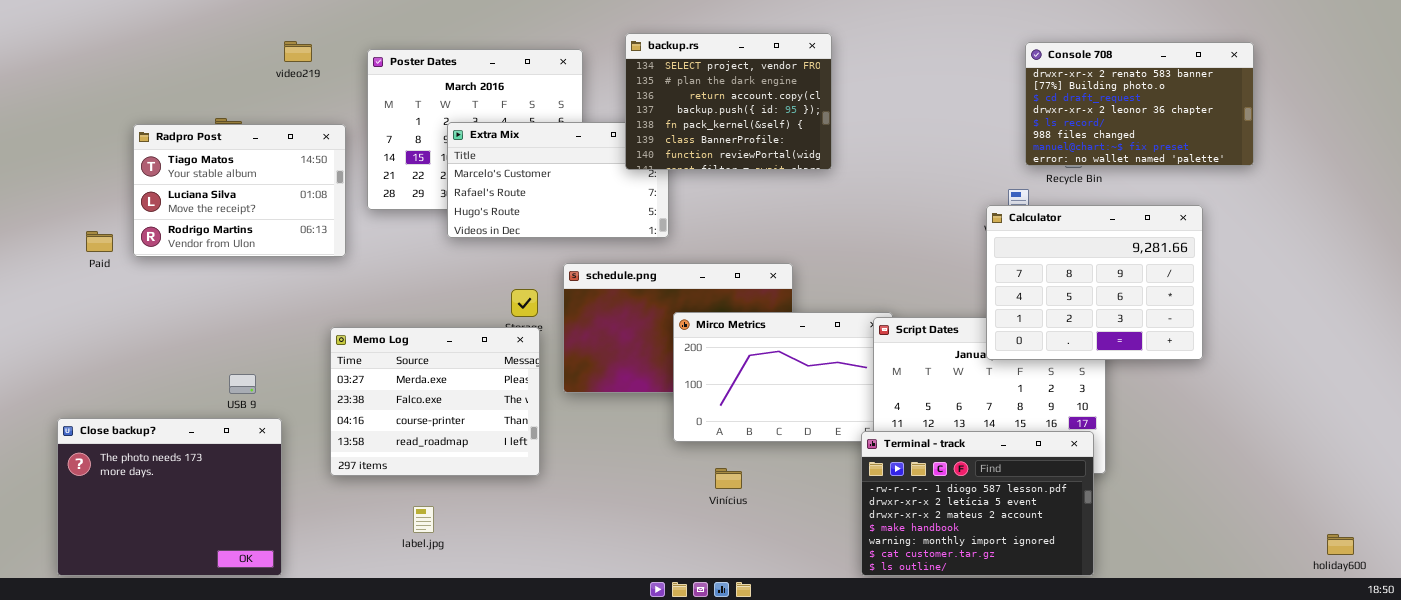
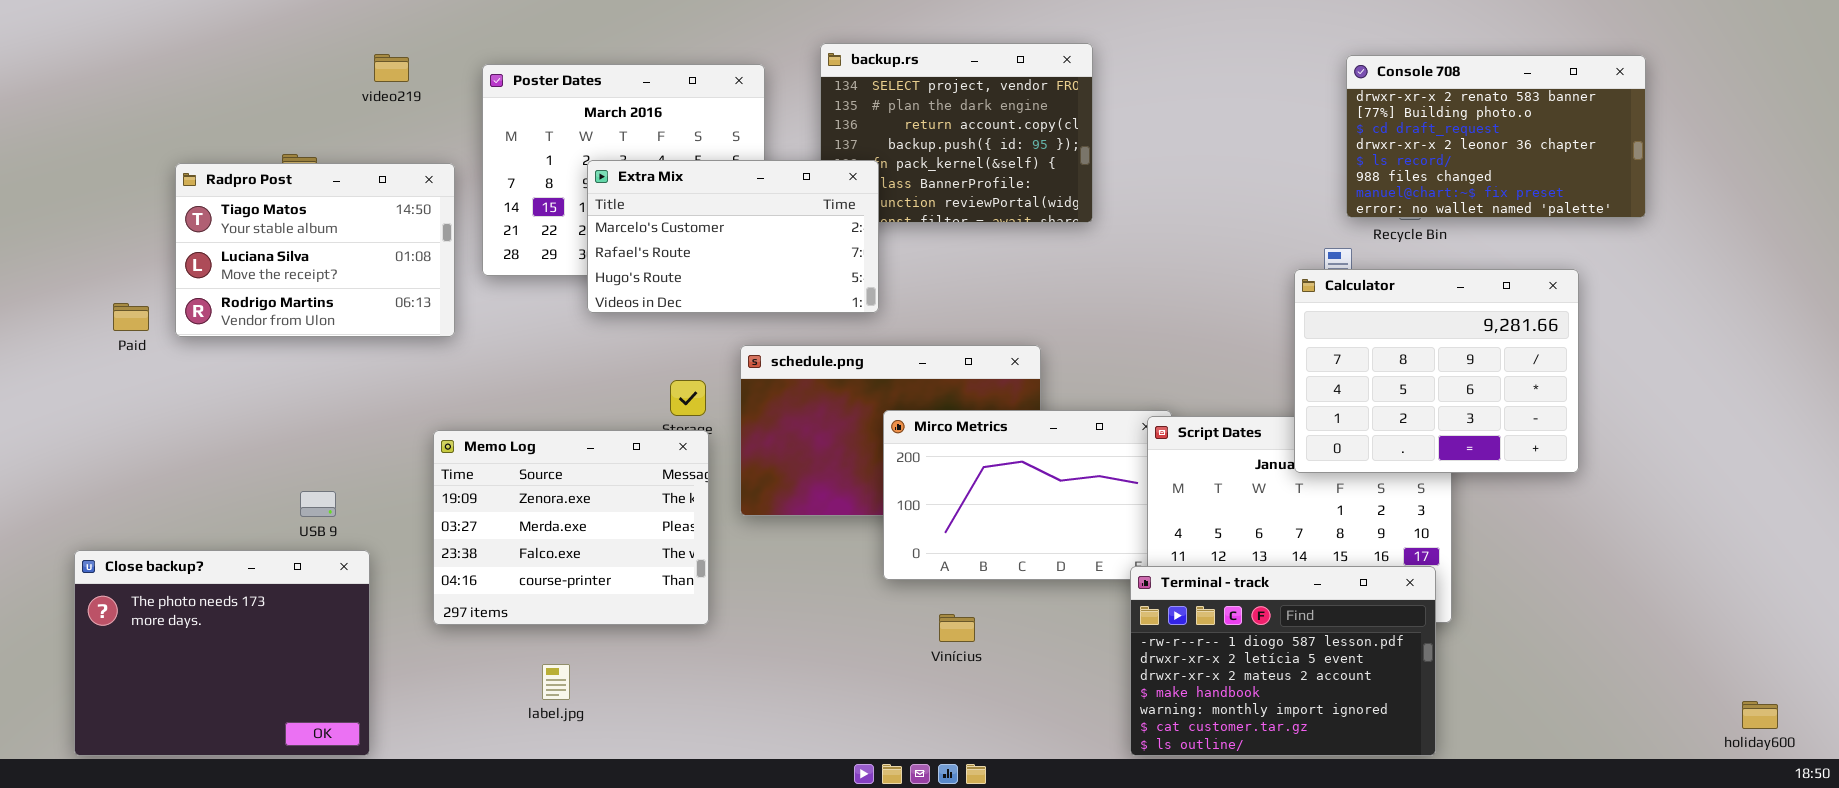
Extra Mix: [447,122,669,238] -> [587,160,879,313], raised
Memo Log: [330,327,540,476] -> [433,430,709,625], scrolled up 1 row

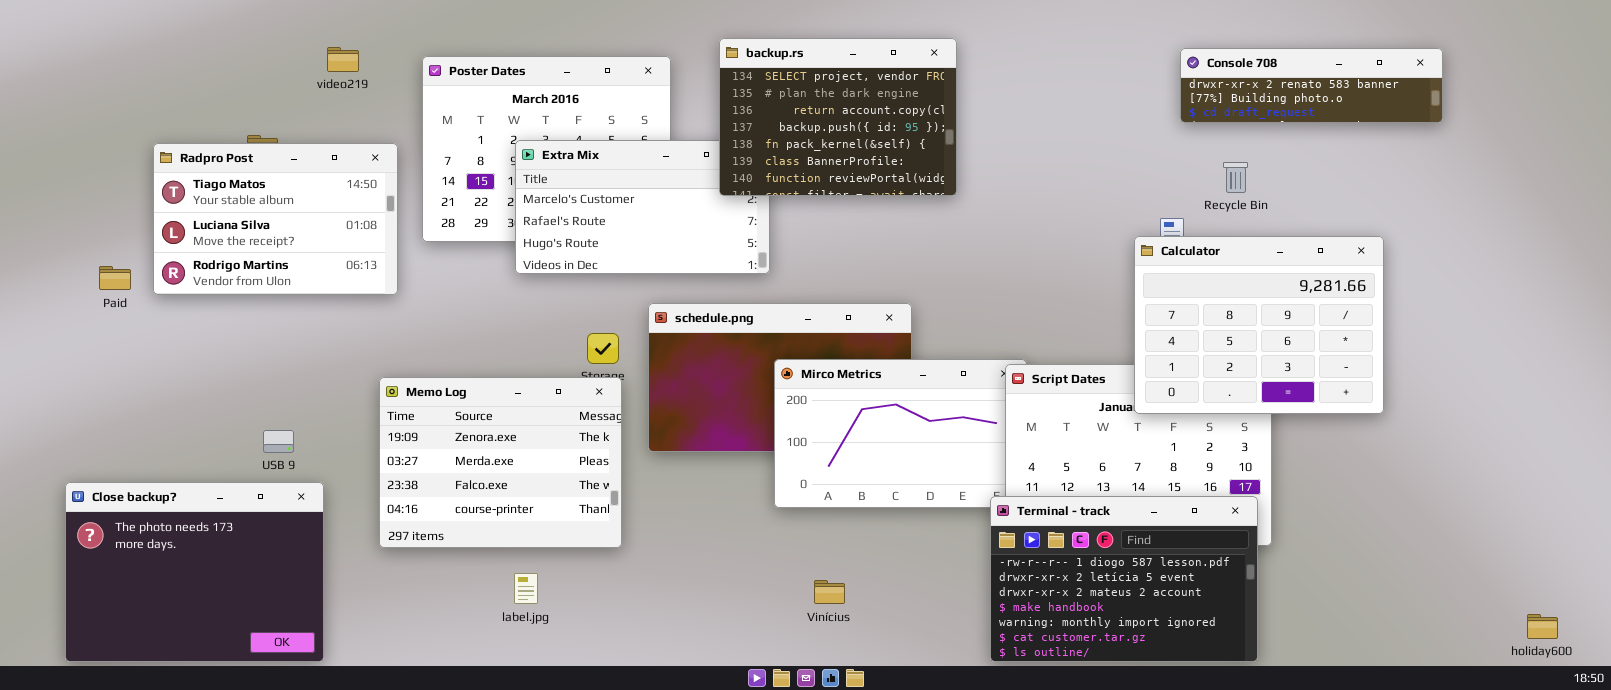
backup.rs: [820,43,1093,223] -> [719,38,957,196], raised
Console 708: [1346,55,1646,218] -> [1180,48,1443,123], resized
Vinícius: [939,614,975,642] -> [814,580,845,604], moved
label.jpg: [542,664,570,700] -> [514,573,538,604], moved

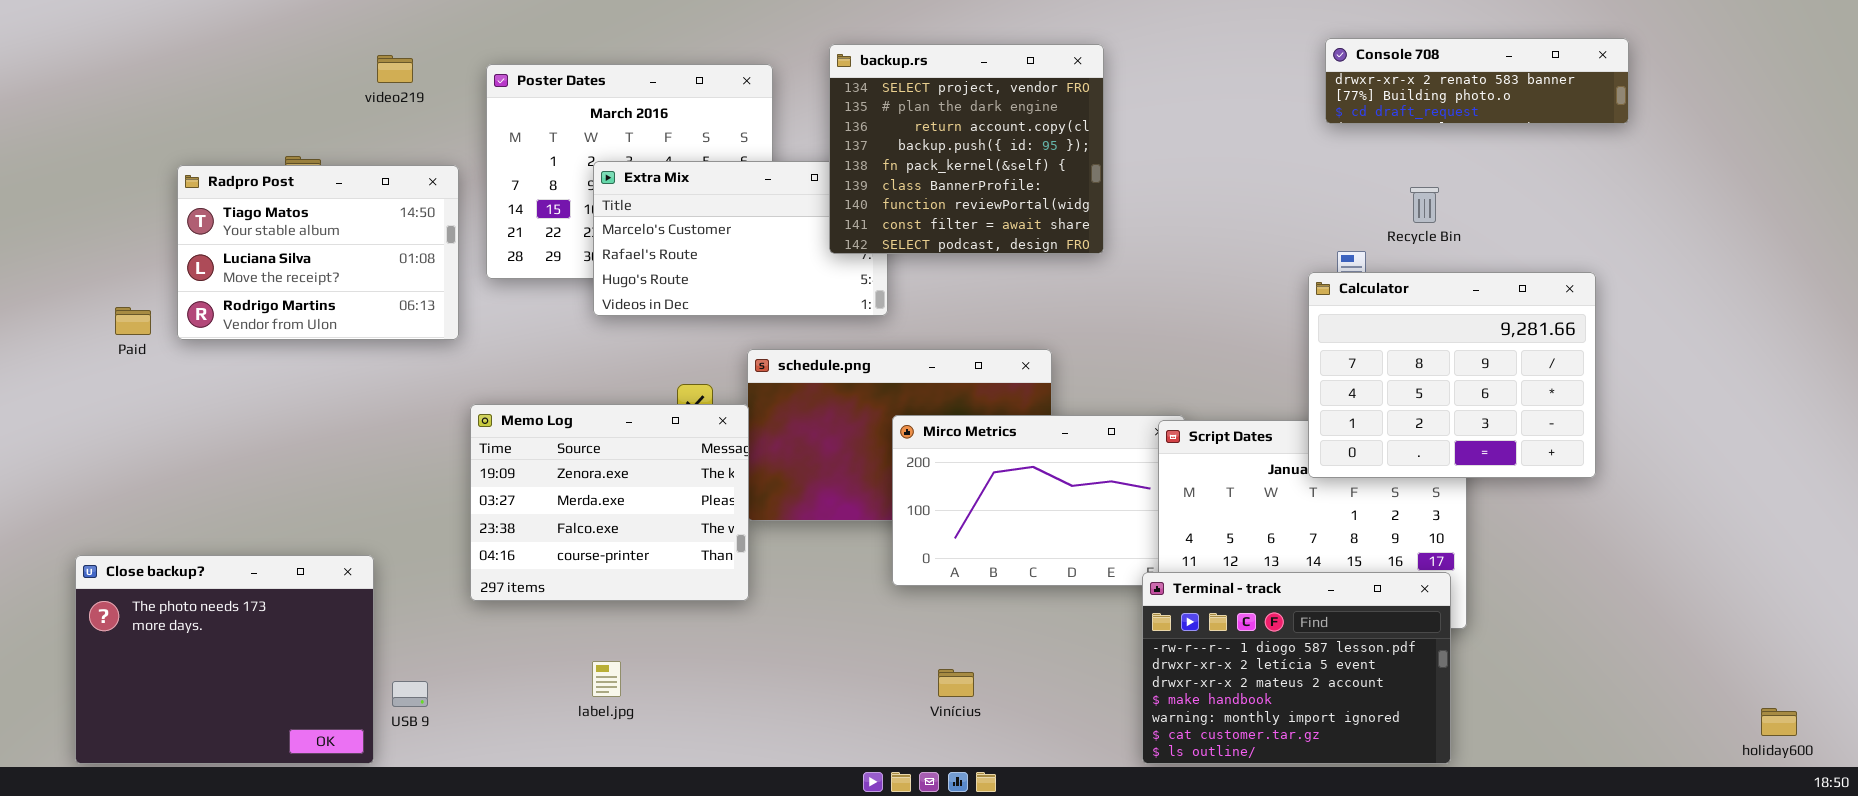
backup.rs: [719,38,957,196] -> [829,44,1104,254], resized
Console 708: [1180,48,1443,123] -> [1325,38,1629,124], moved
Memo Log: [379,377,622,548] -> [470,404,749,601], moved
USB 9: [263,430,294,453] -> [392,681,428,707], moved

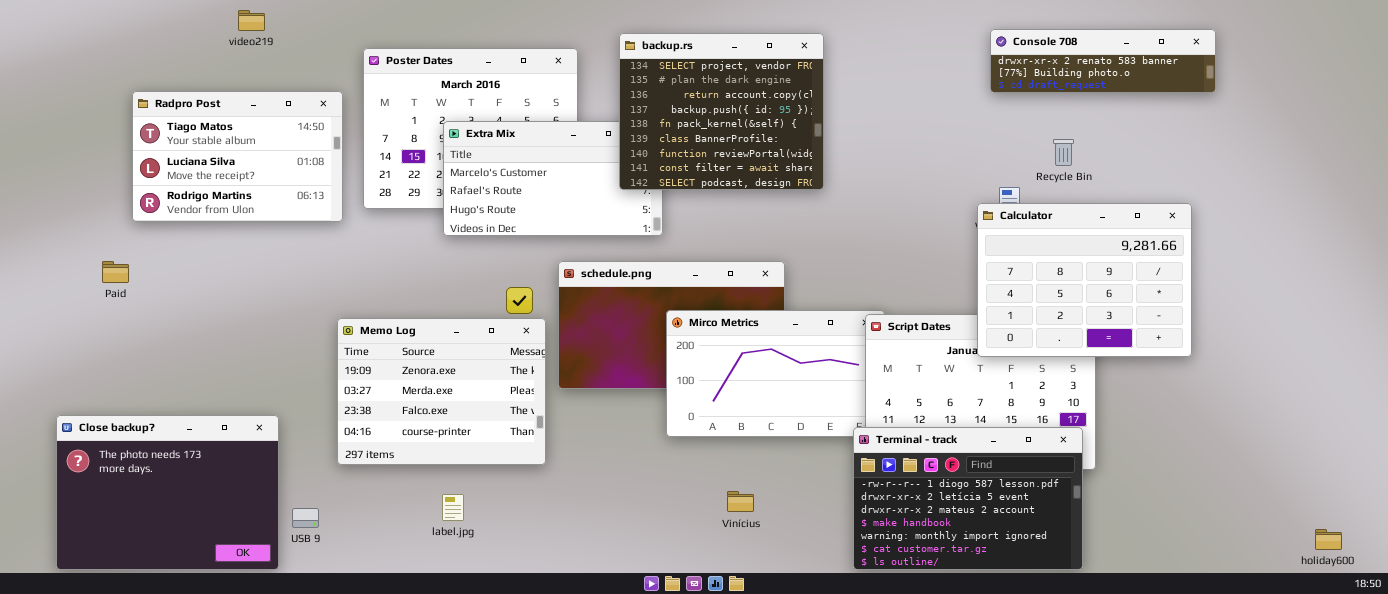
video219: [377,55,413,83] -> [238,10,265,31], moved
Radpro Post: [177,165,459,340] -> [132,91,343,222], moved
Paid: [115,307,151,335] -> [102,261,129,283], moved
Memo Log: [470,404,749,601] -> [337,318,546,465], moved
Vinícius: [938,669,974,697] -> [727,491,754,512], moved

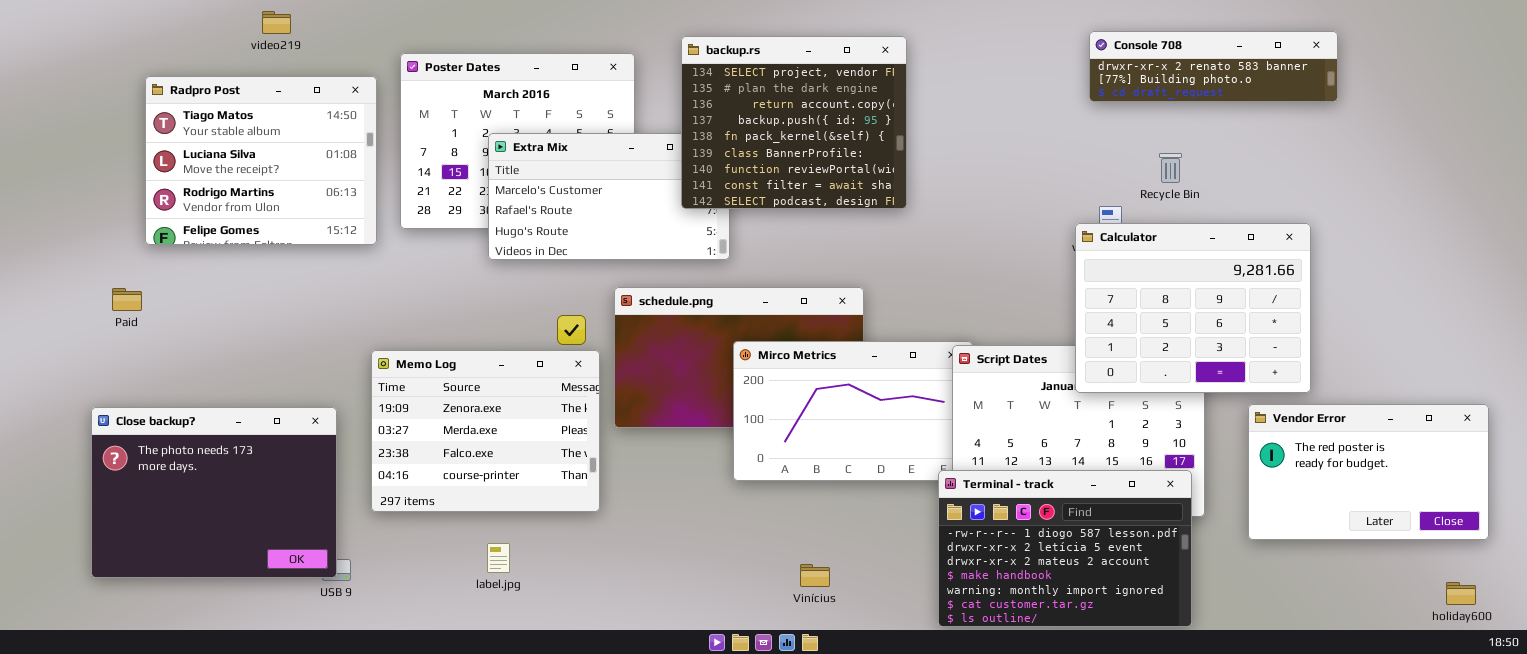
Radpro Post: [132,91,343,222] -> [145,76,377,245], resized
Vendor Error: none -> [1248,404,1489,540], opened
Close backup?: [56,415,279,570] -> [91,407,337,578], moved
Vinícius: [727,491,754,512] -> [800,564,830,587], moved

